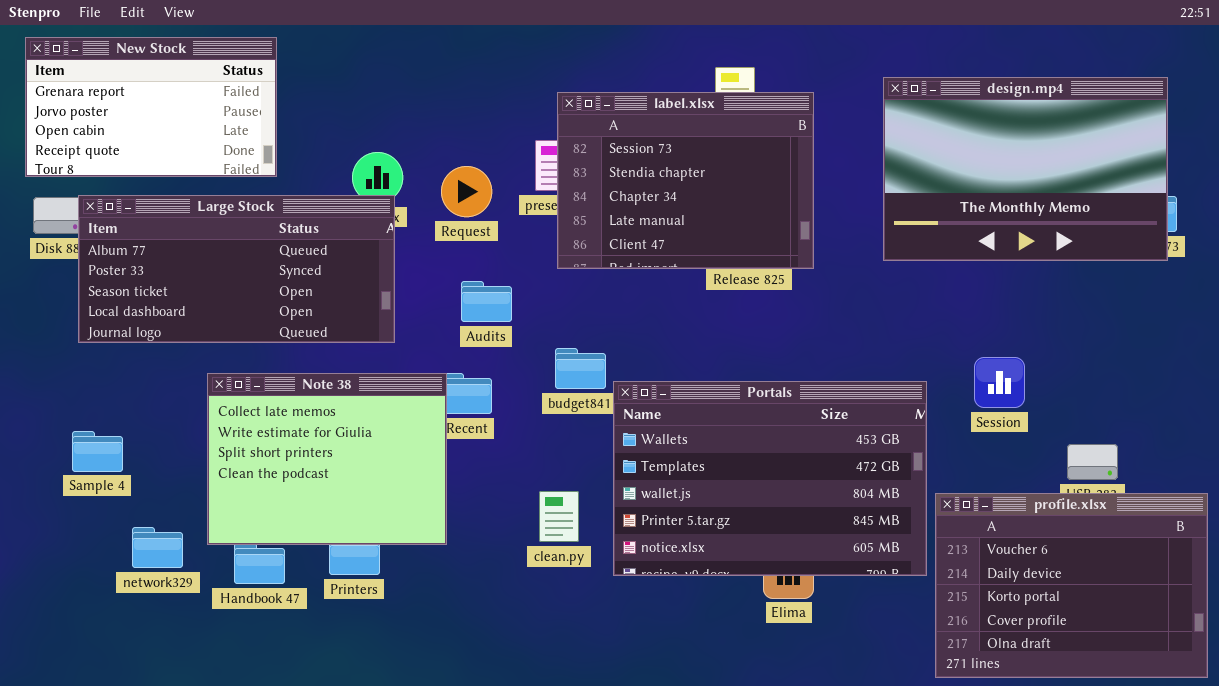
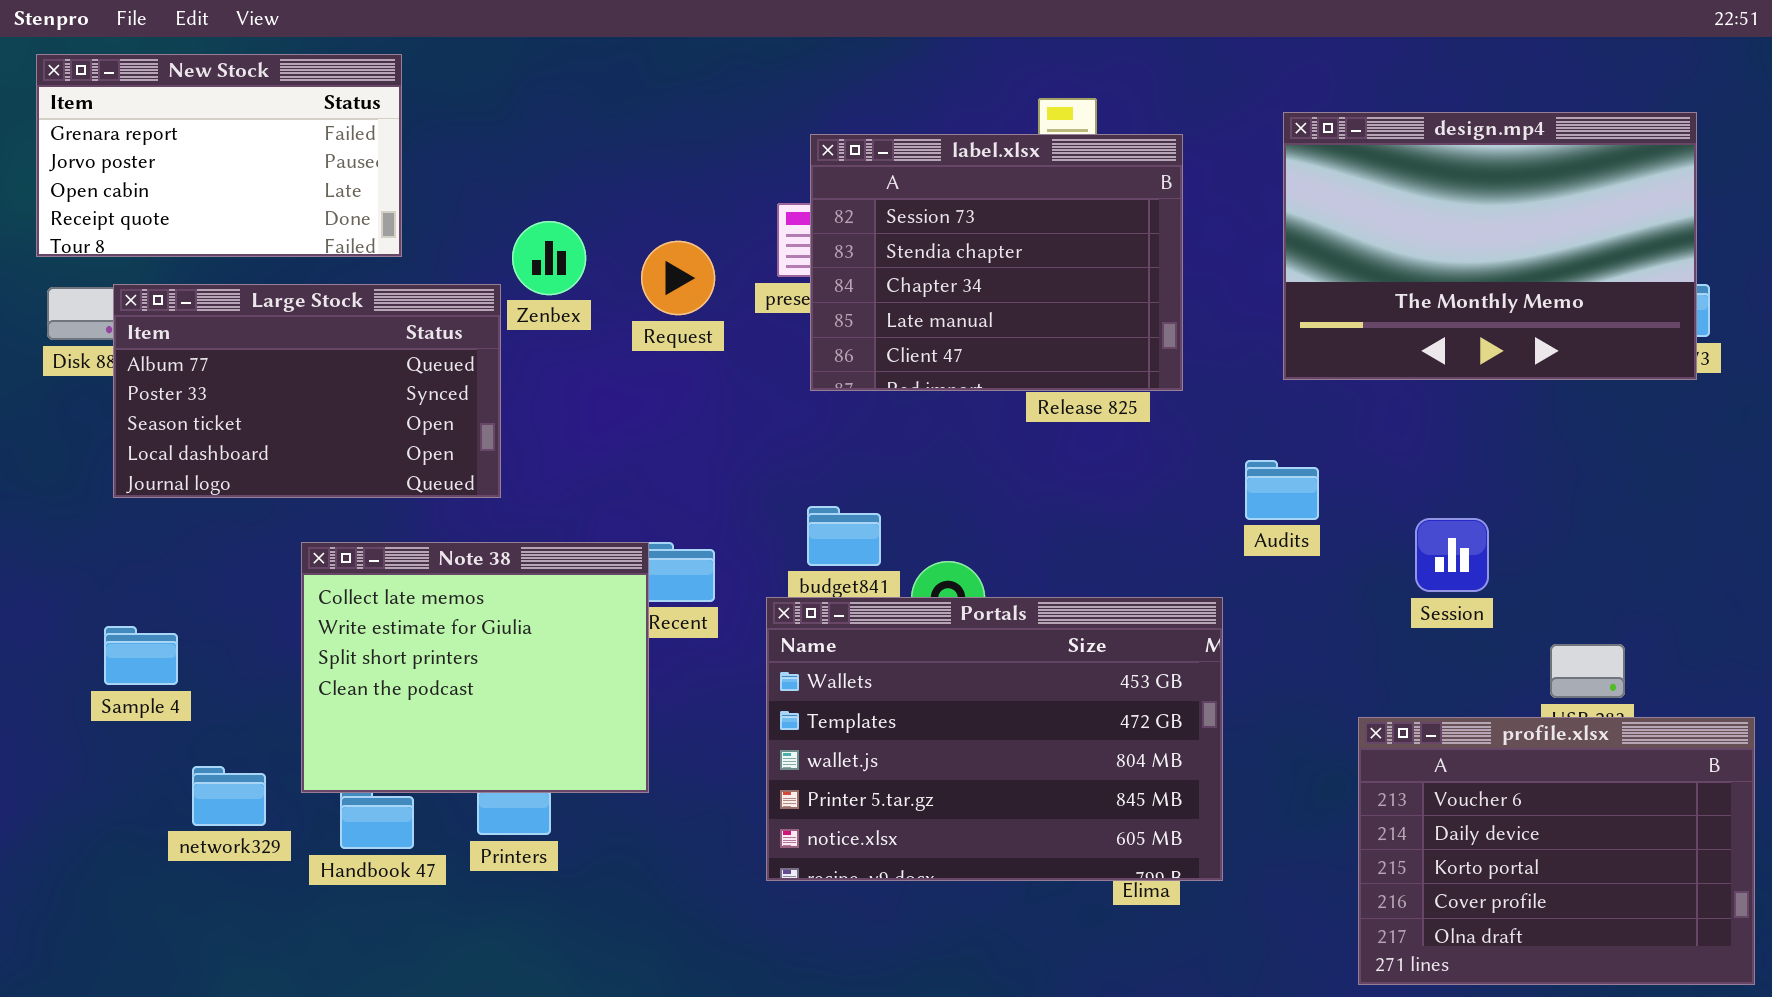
Large Stock: [78,195,395,343] -> [113,284,501,498], resized
Audits: [461,281,512,322] -> [1245,460,1319,520], moved
Portals: [613,381,927,576] -> [766,597,1223,881], moved

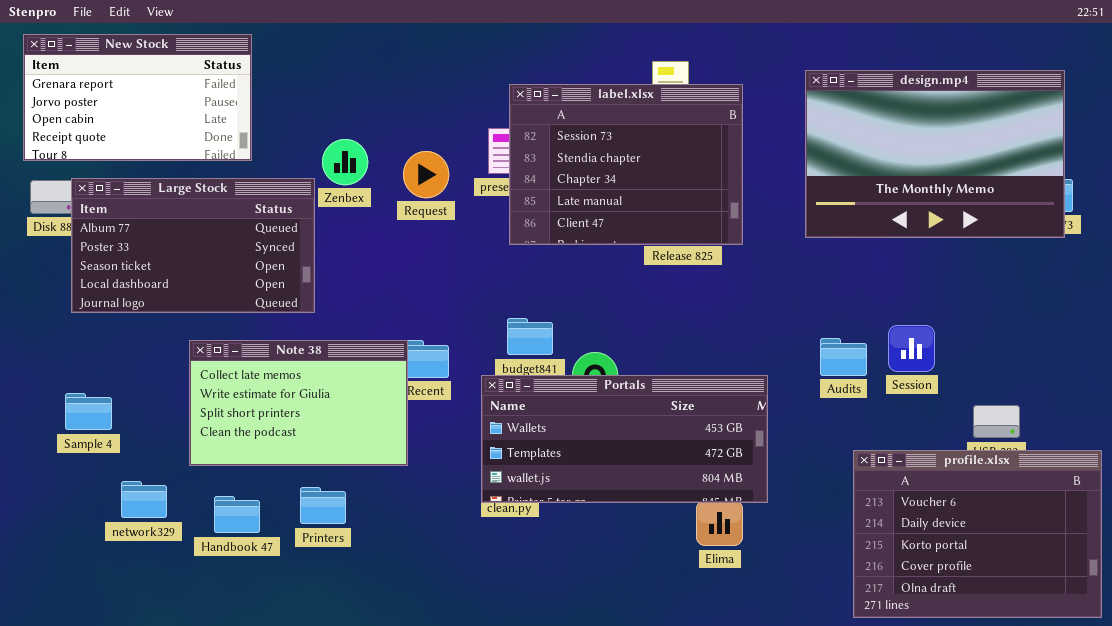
Audits: [1245,460,1319,520] -> [820,338,867,376], moved
Note 38: [301,542,649,793] -> [189,340,408,466], resized
Portals: [766,597,1223,881] -> [481,375,768,503], resized

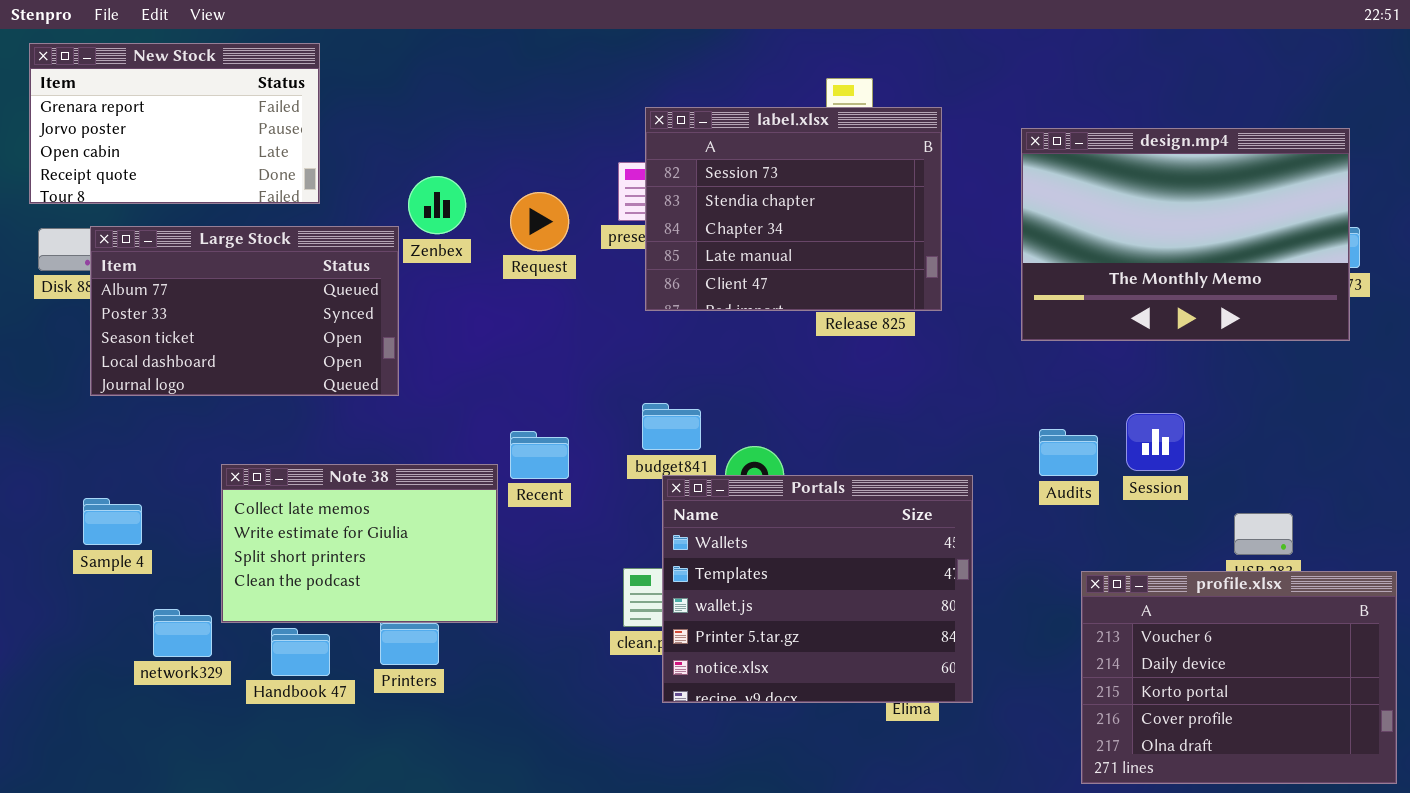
design.mp4: [805,70,1065,238] -> [1021,128,1350,341], moved
Note 38: [189,340,408,466] -> [221,464,498,623], moved
Portals: [481,375,768,503] -> [662,475,973,703], resized

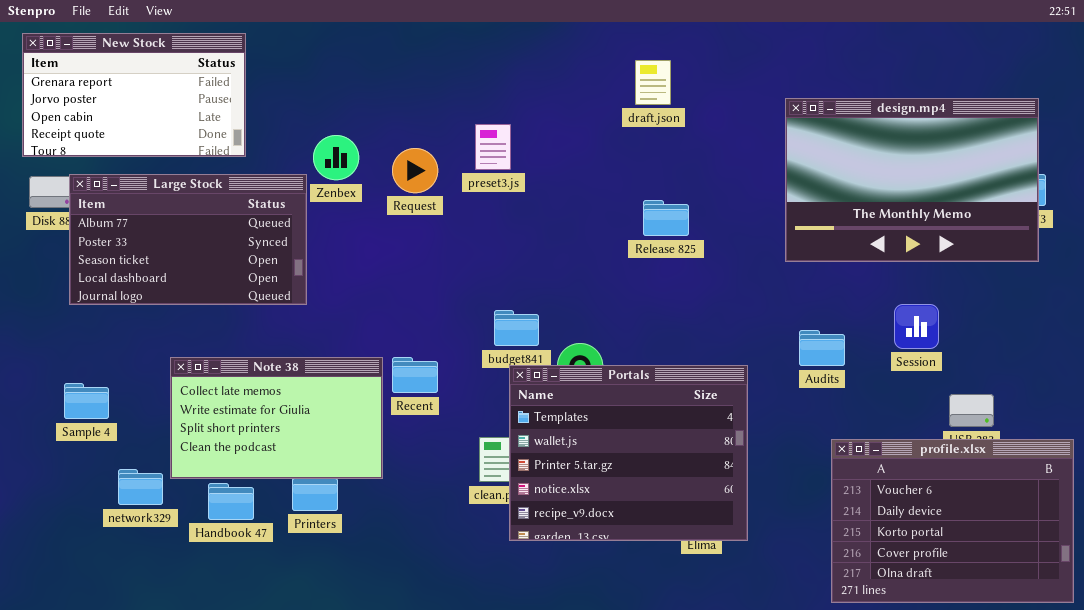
label.xlsx: [645,107,942,311] -> none, closed
Session: [1126,413,1185,471] -> [894,304,939,349], moved
Recent: [510,431,569,479] -> [392,357,438,393], moved
Portals: [662,475,973,703] -> [509,365,748,541], scrolled down 1 row

